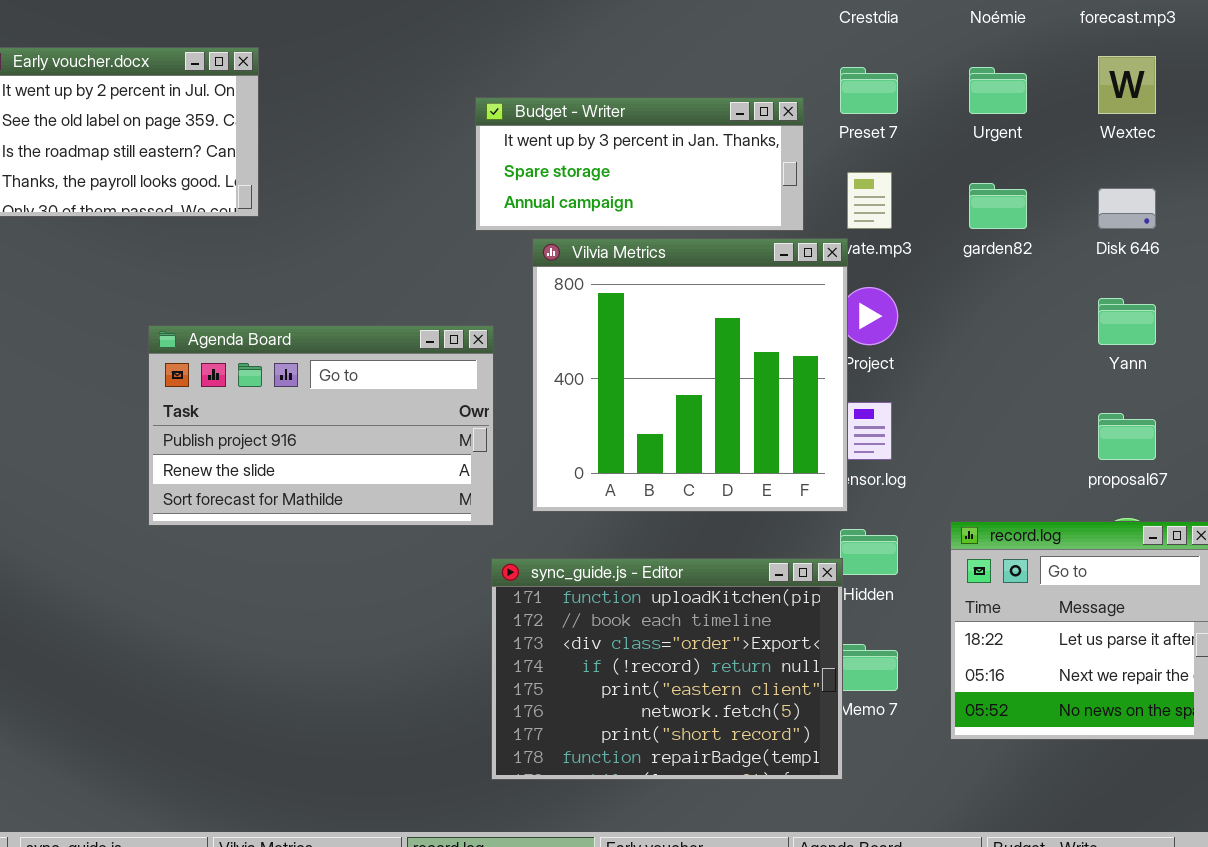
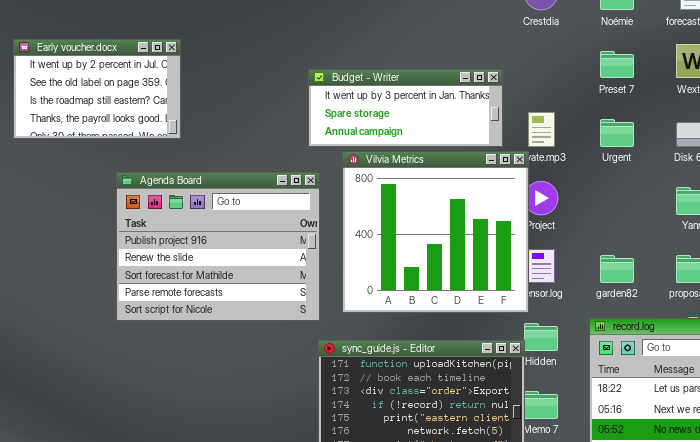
Preset 7: [840,67,898,114] -> [600,51,634,78], moved
Urgent: [969,67,1027,114] -> [600,119,634,147], moved
garden82: [969,183,1027,229] -> [600,255,634,283], moved
Agenda Board: [148,325,494,526] -> [116,172,320,321], resized

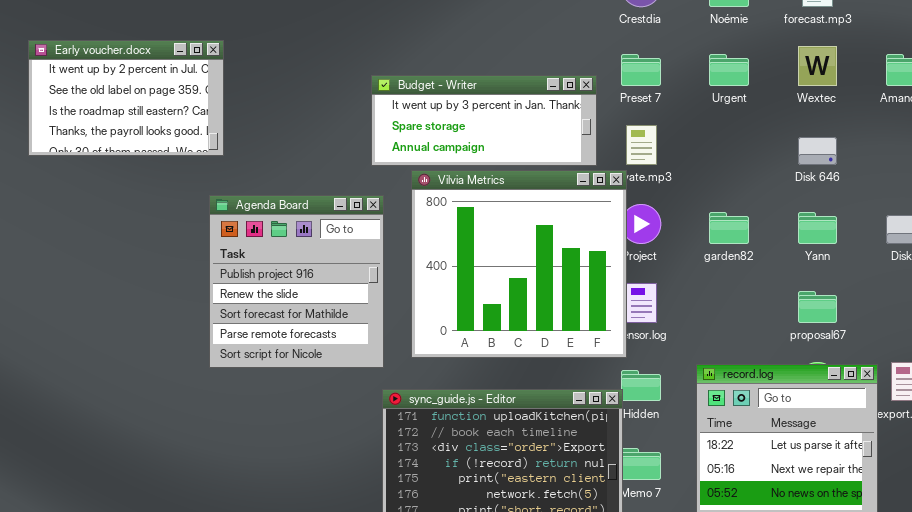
Preset 7: [600,51,634,78] -> [621,54,661,86], moved
Urgent: [600,119,634,147] -> [709,54,749,86], moved
Agenda Board: [116,172,320,321] -> [209,195,384,368], resized
garden82: [600,255,634,283] -> [709,212,749,244], moved

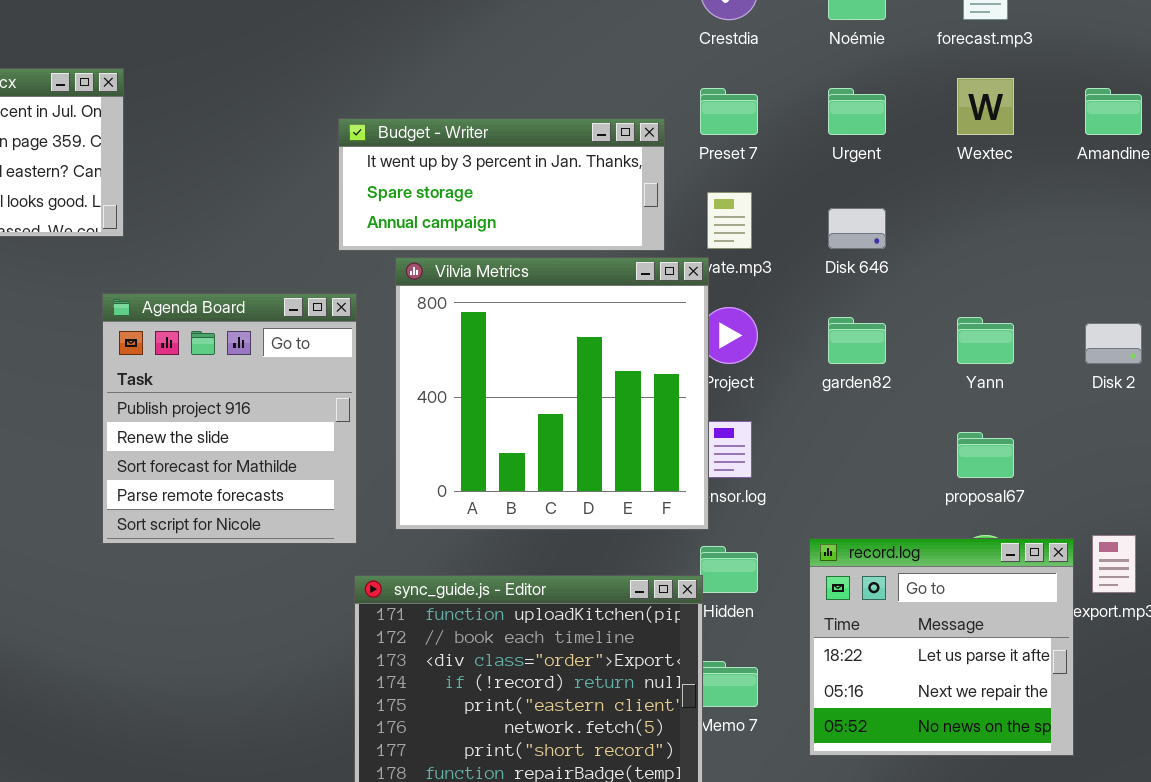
Disk 646: [798,137,837,165] -> [828,208,886,249], moved

